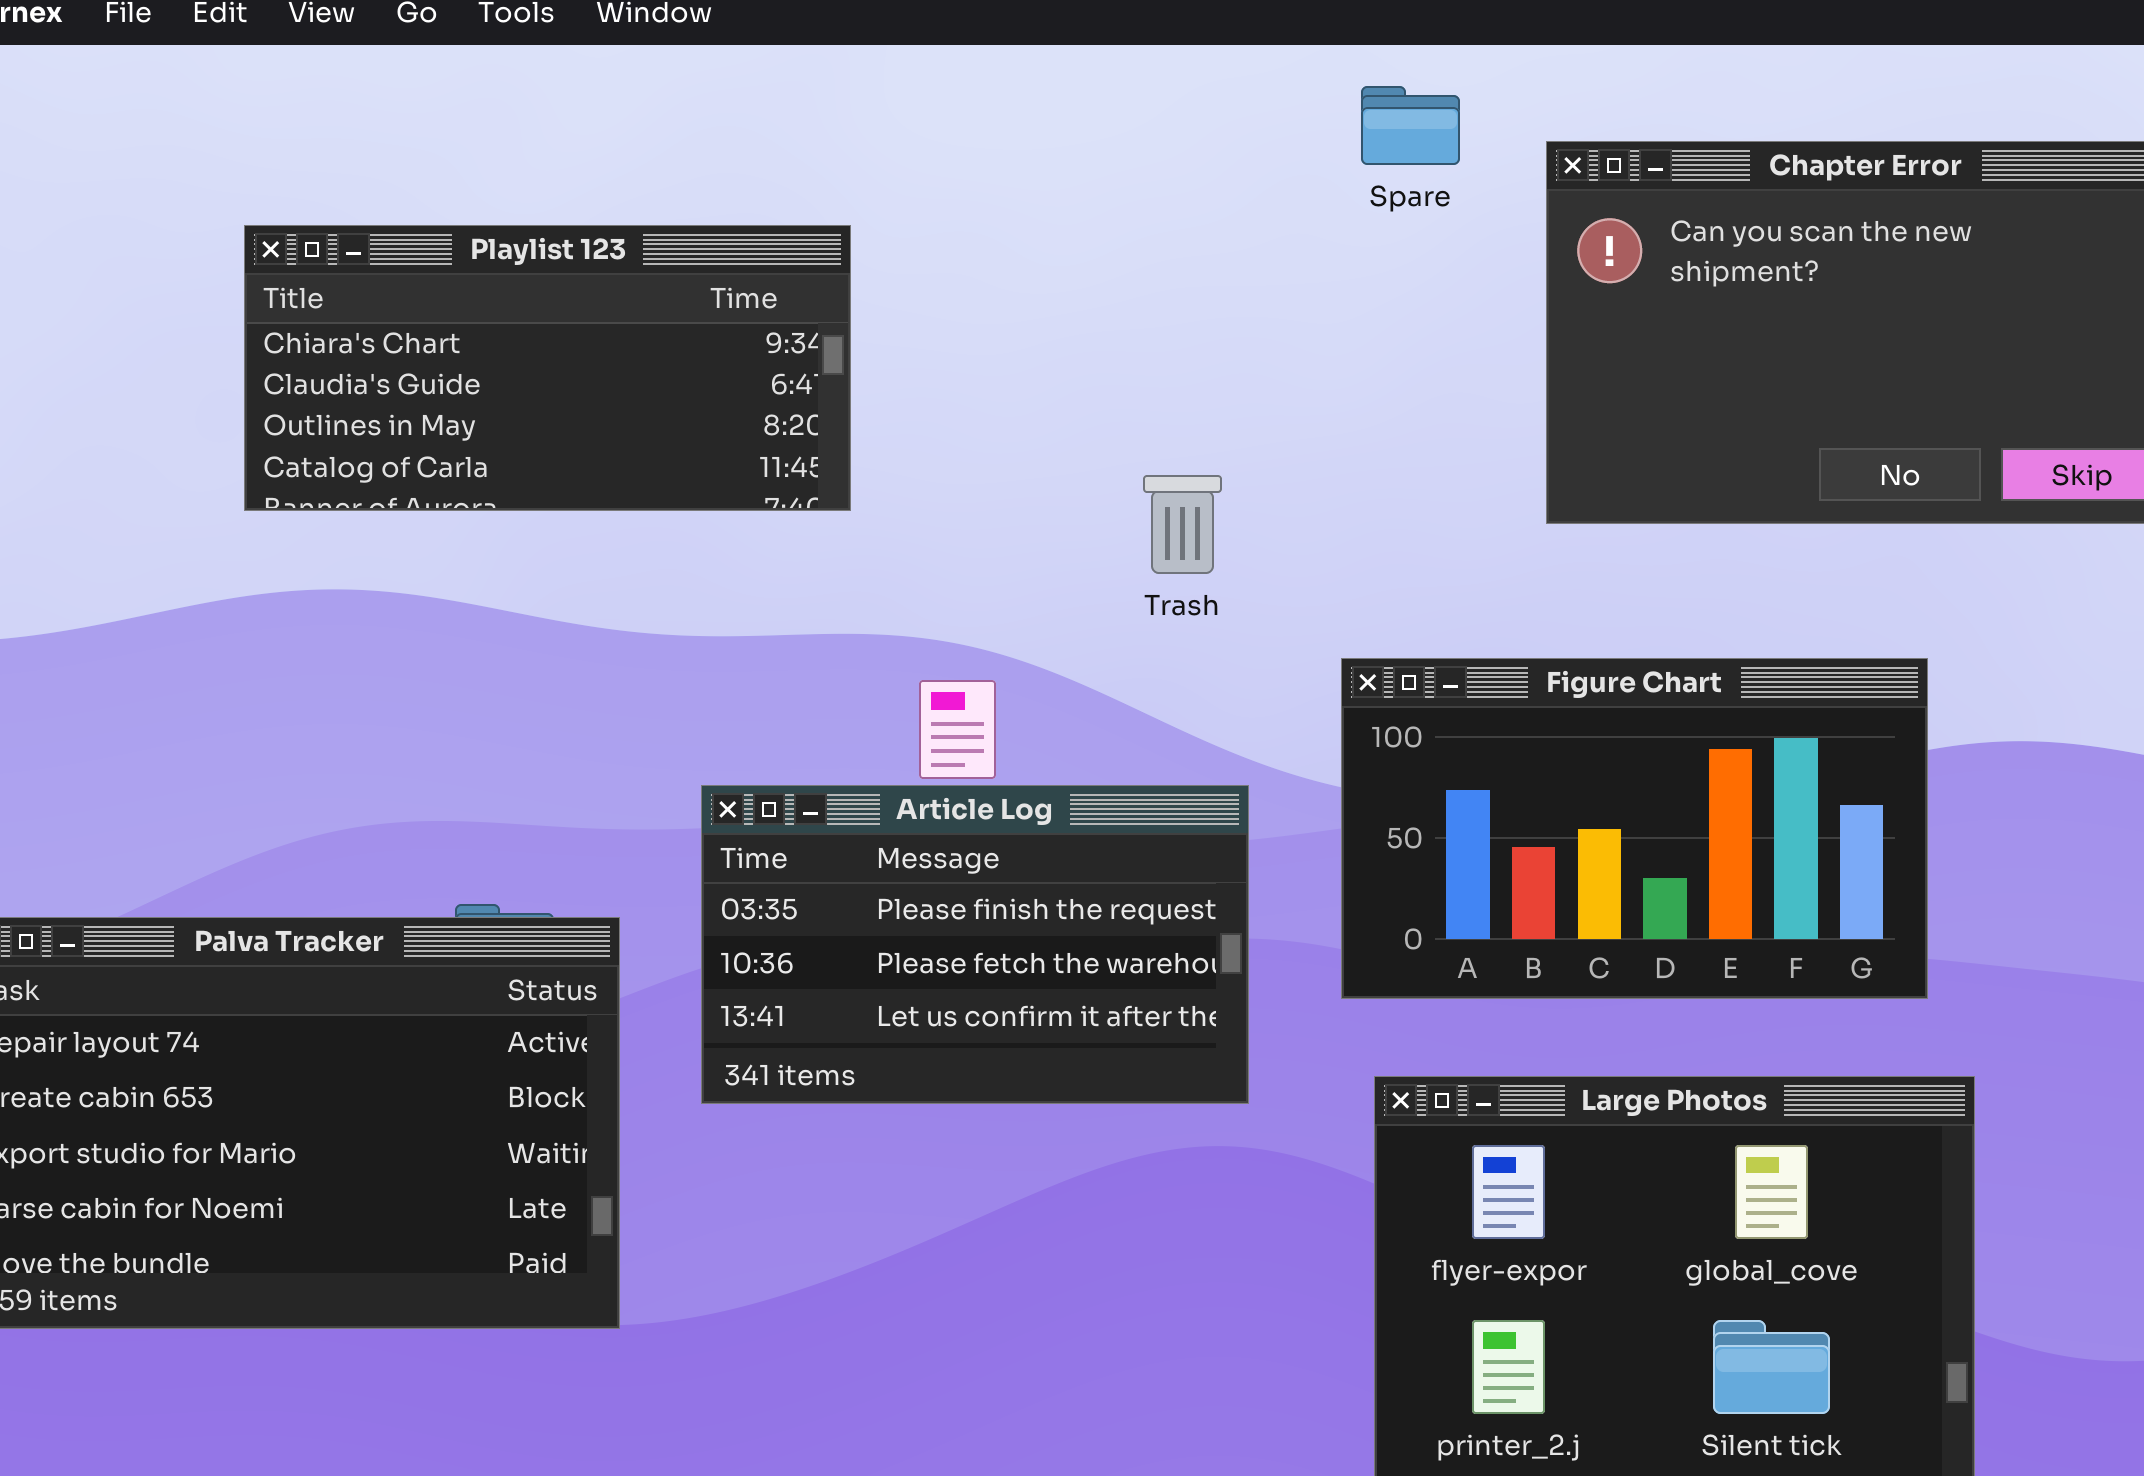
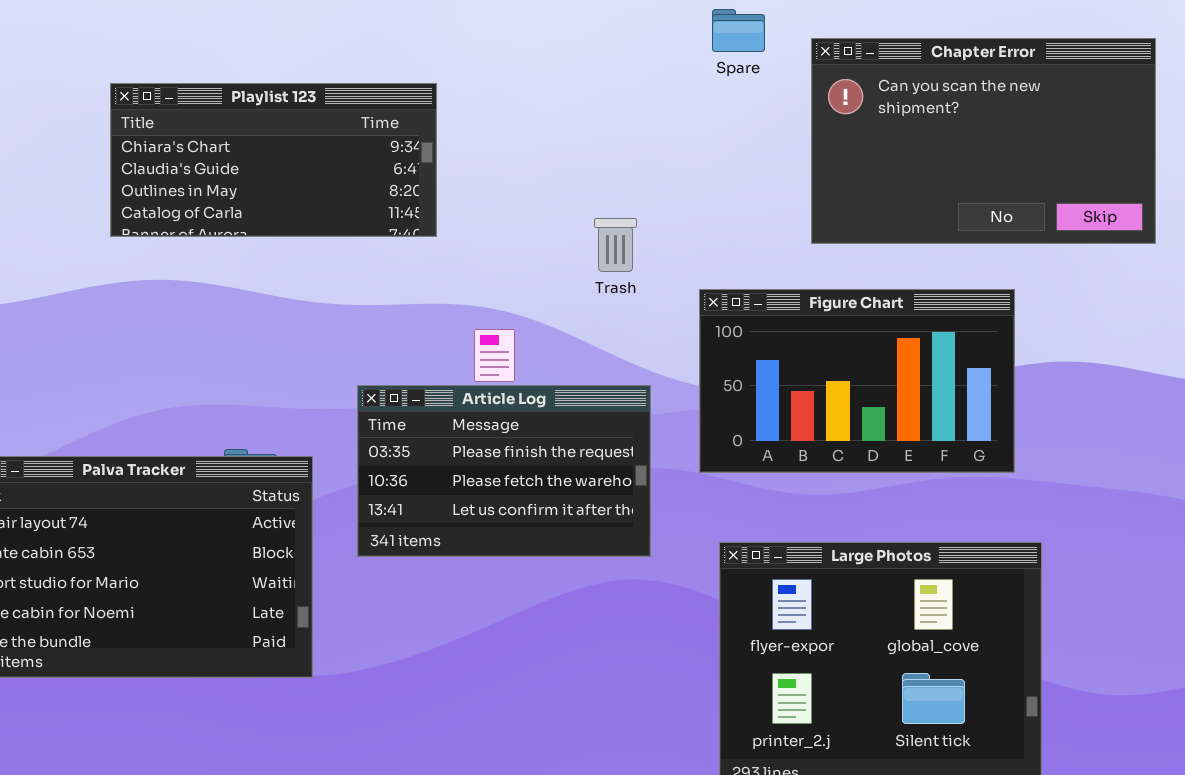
Figure Chart: [1341,658,1928,999] -> [699,289,1015,473], moved

